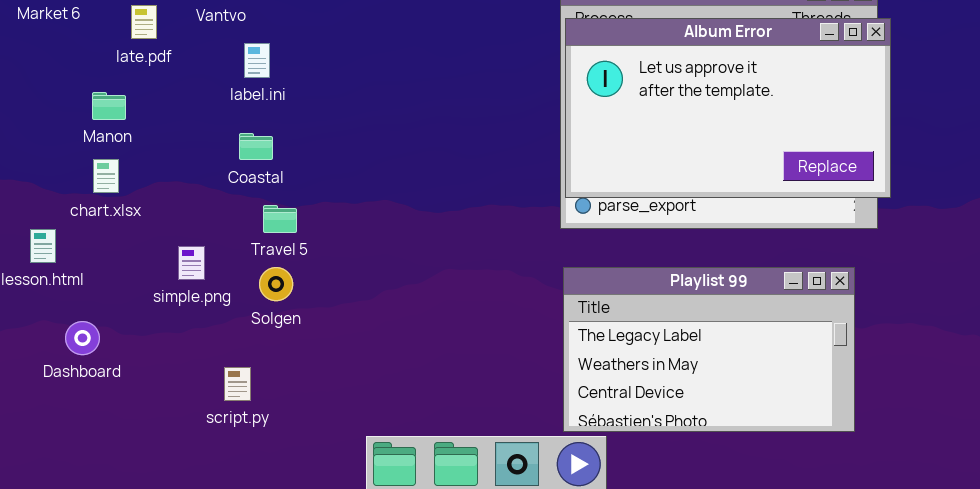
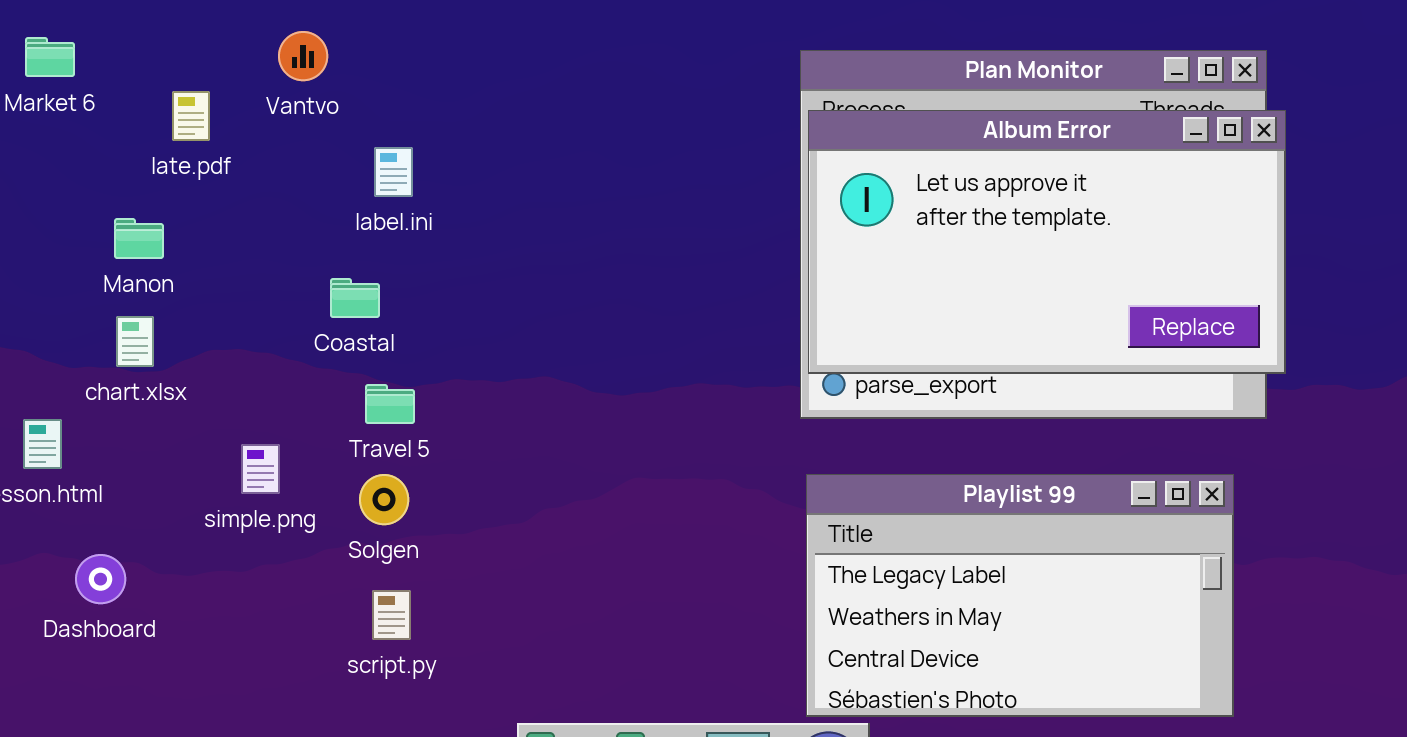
label.ini: [244,43,270,78] -> [374,147,413,197], moved
script.py: [224,367,251,401] -> [372,590,411,640], moved

